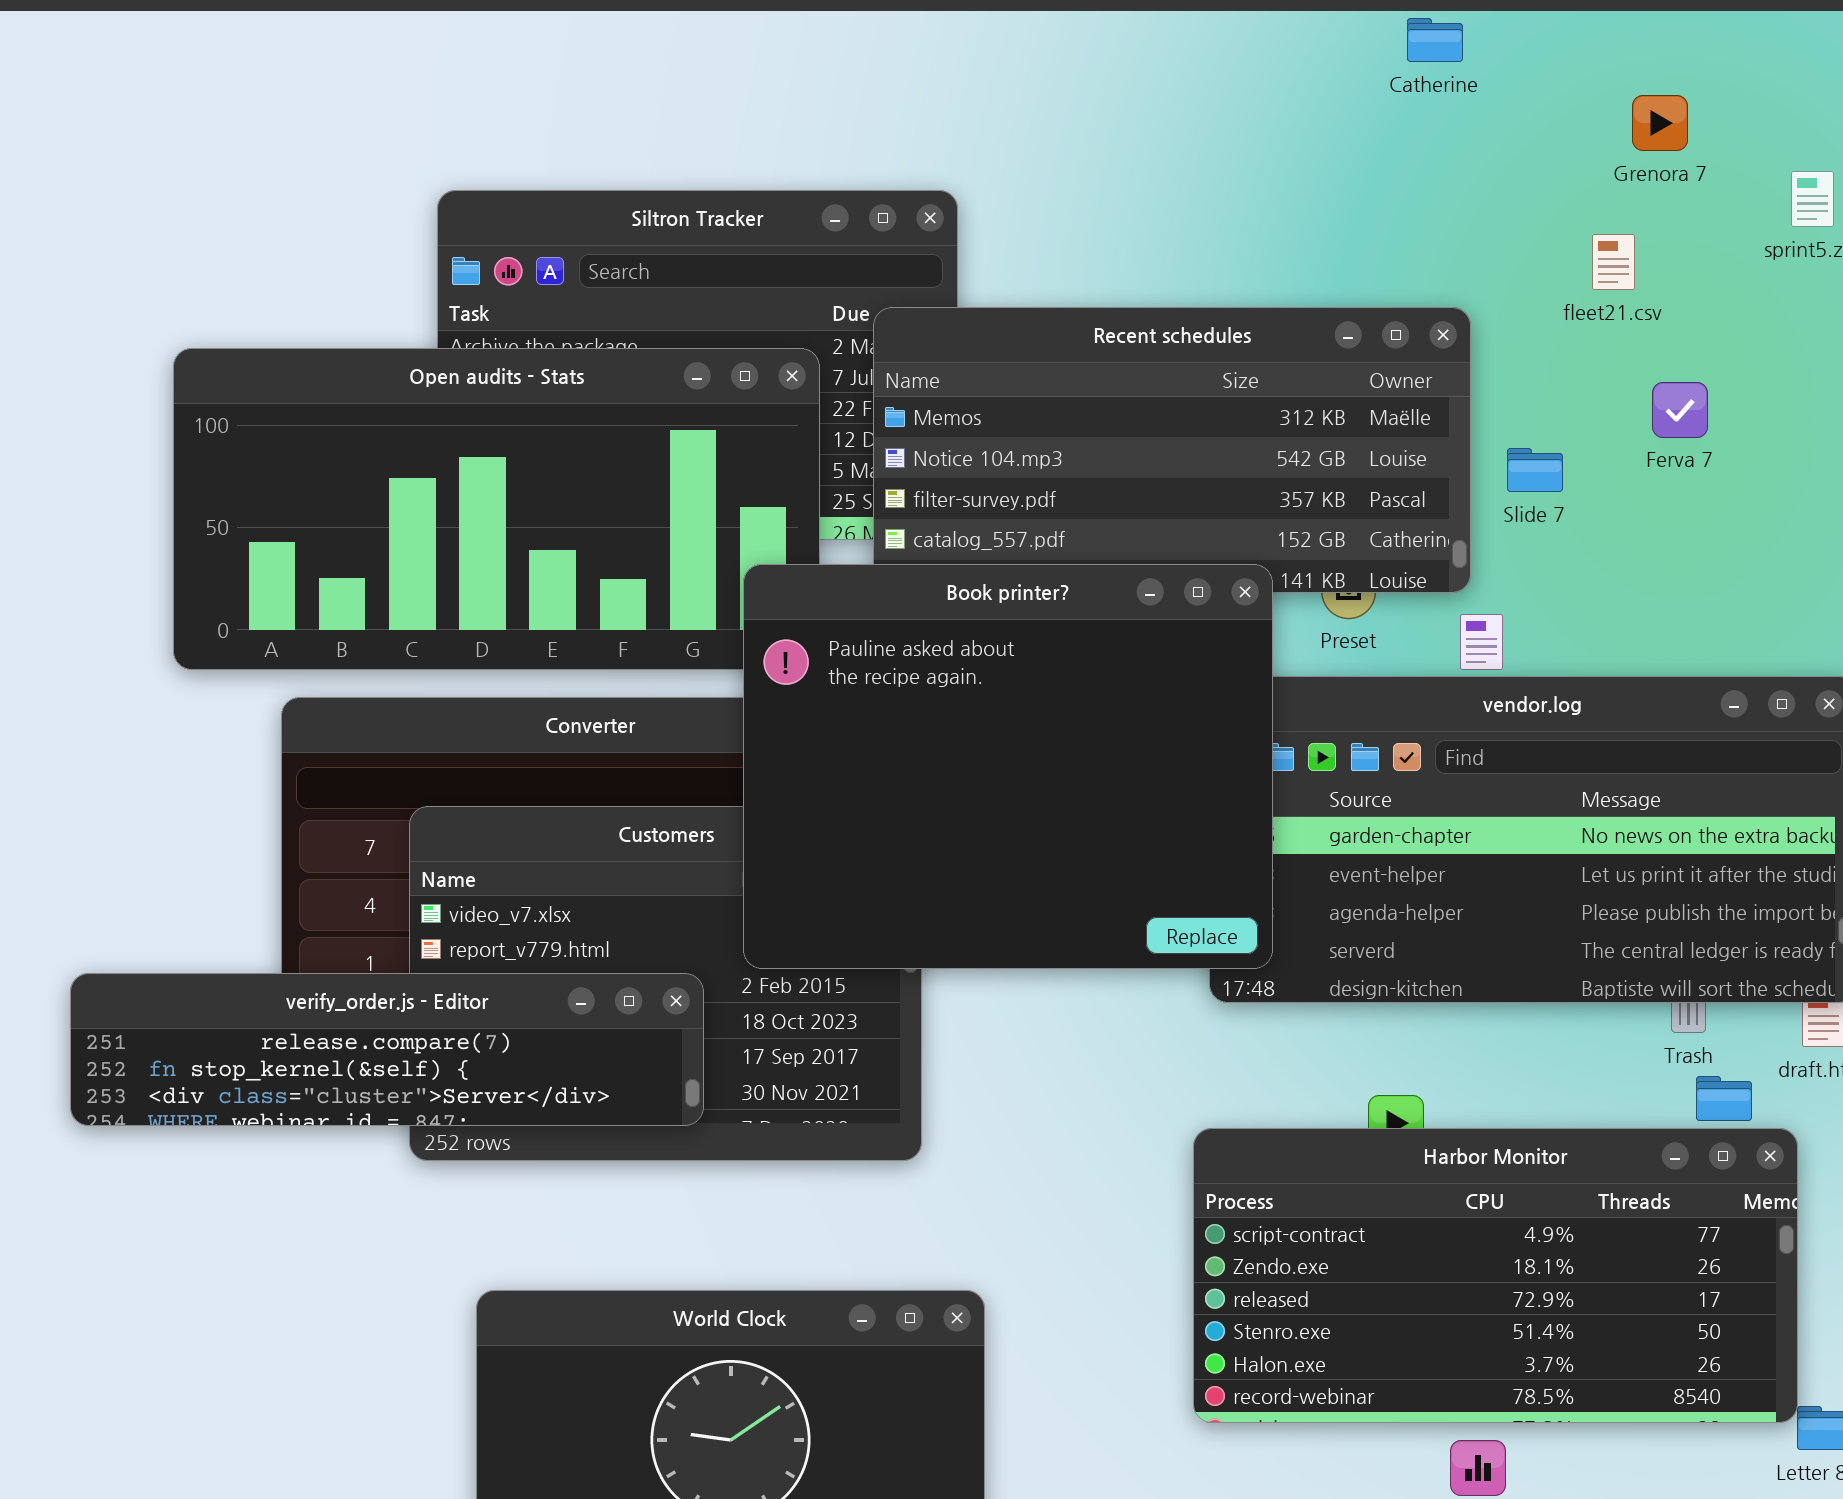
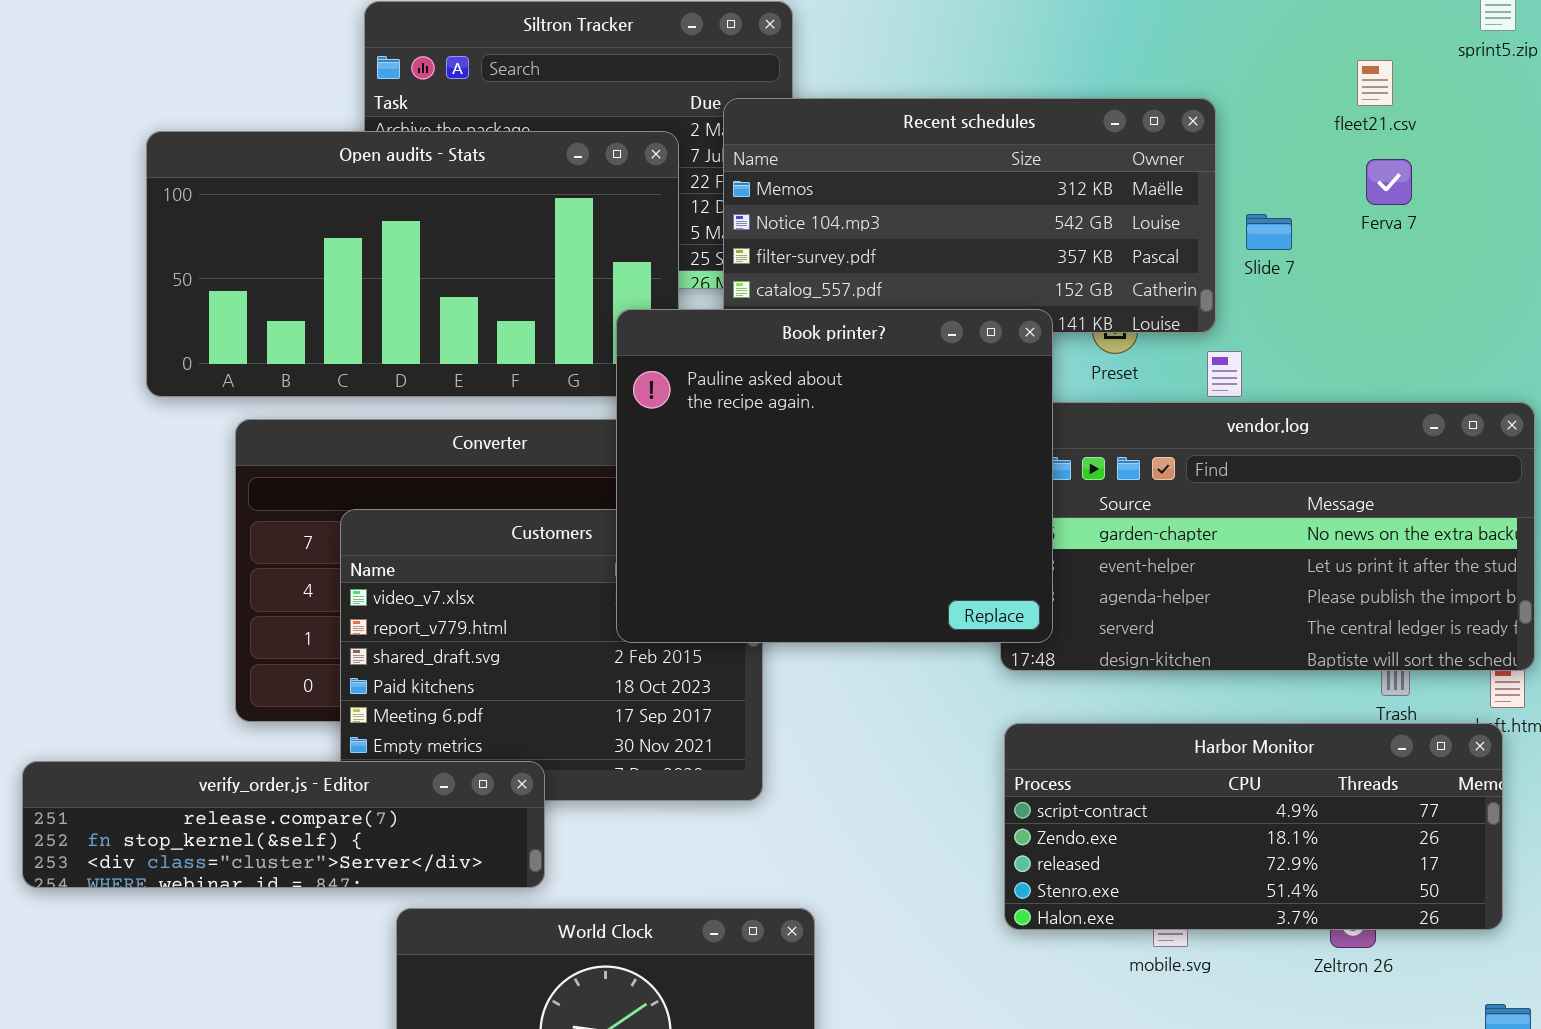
fleet21.csv: [1592,234,1635,290] -> [1357,60,1393,106], moved
verify_order.js - Editor: [70,973,704,1126] -> [22,761,545,888], moved
Harbor Monitor: [1193,1128,1798,1423] -> [1004,723,1503,930], moved, resized

